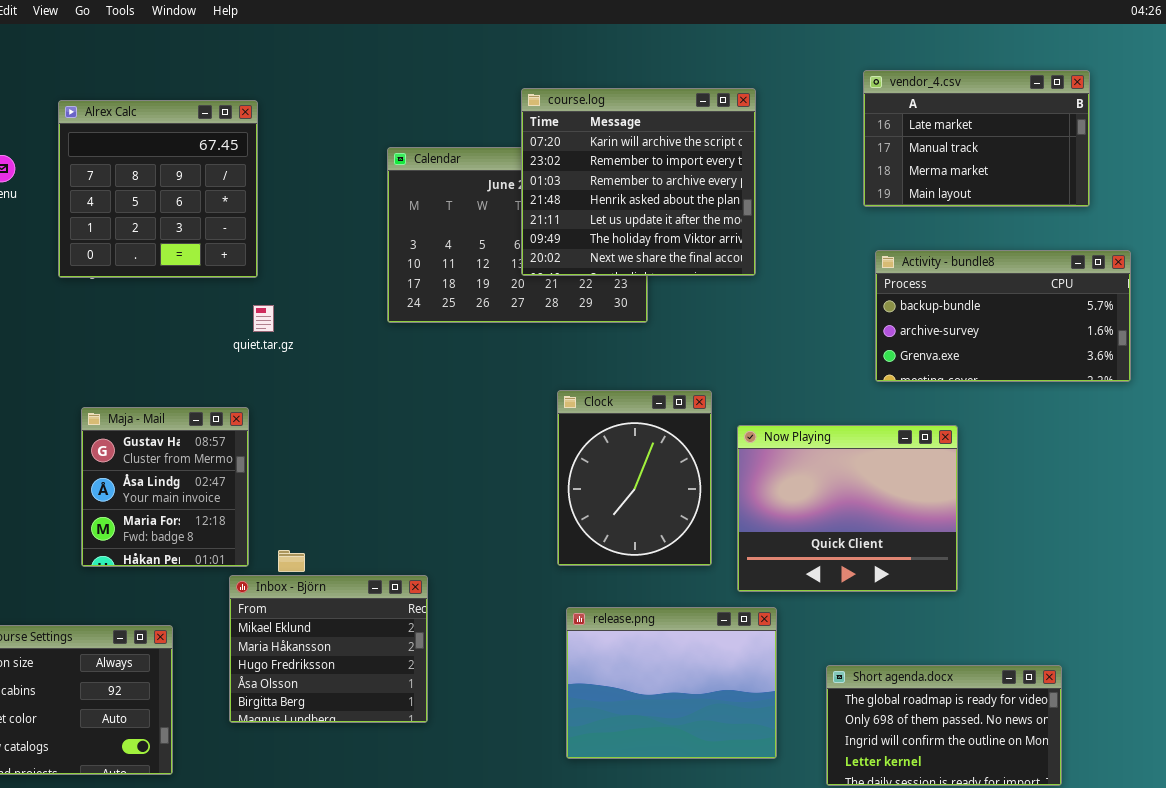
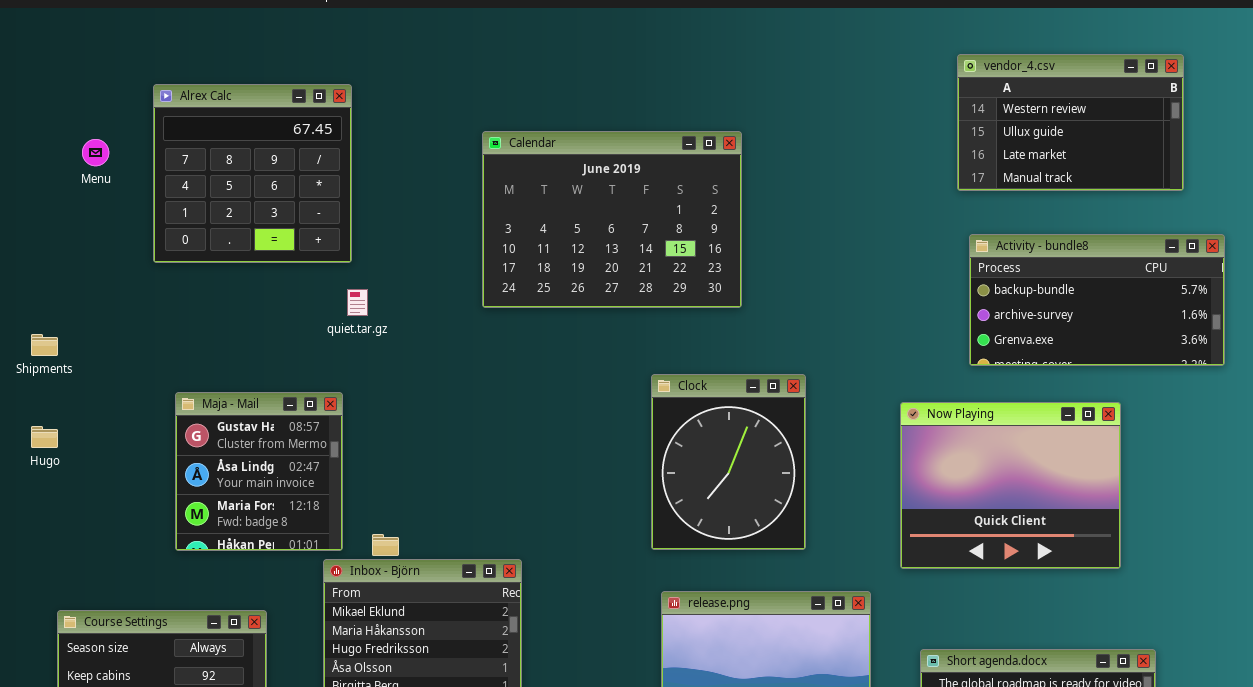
vendor_4.csv: [863,70,1090,207] -> [957,54,1184,191], scrolled up 2 rows
course.log: [521,88,756,276] -> none, closed
Now Playing: [737,425,958,592] -> [900,402,1121,569], moved

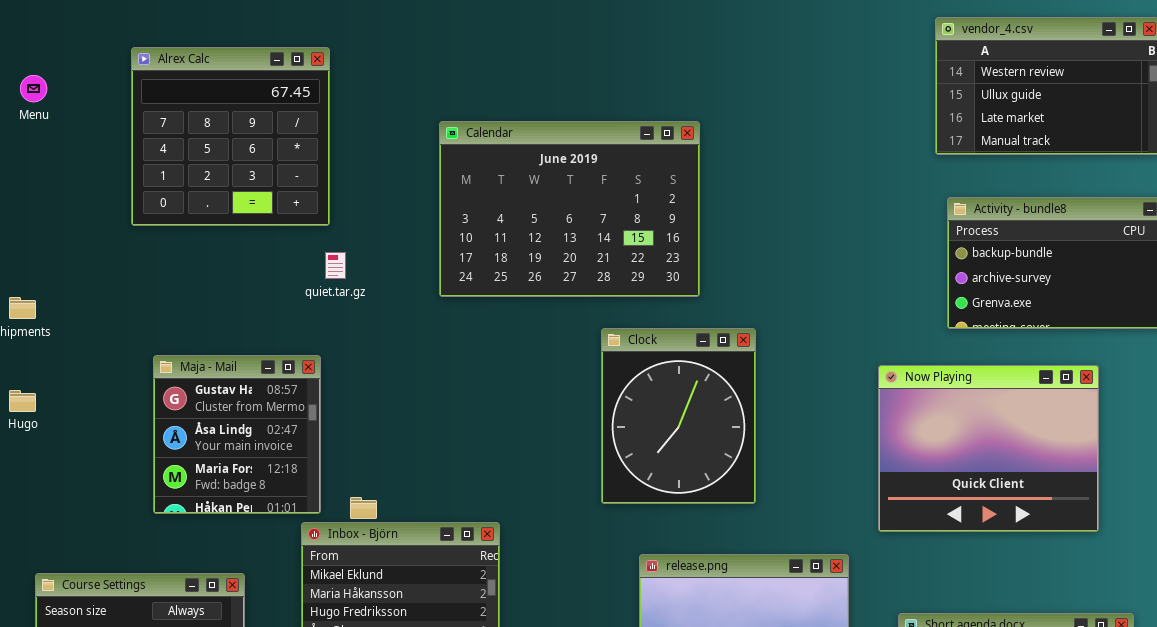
Calendar: [482,131,742,308] -> [439,121,700,297], moved
Menu: [82,139,109,166] -> [20,75,47,102], moved
Clock: [651,374,806,550] -> [601,328,756,504], moved

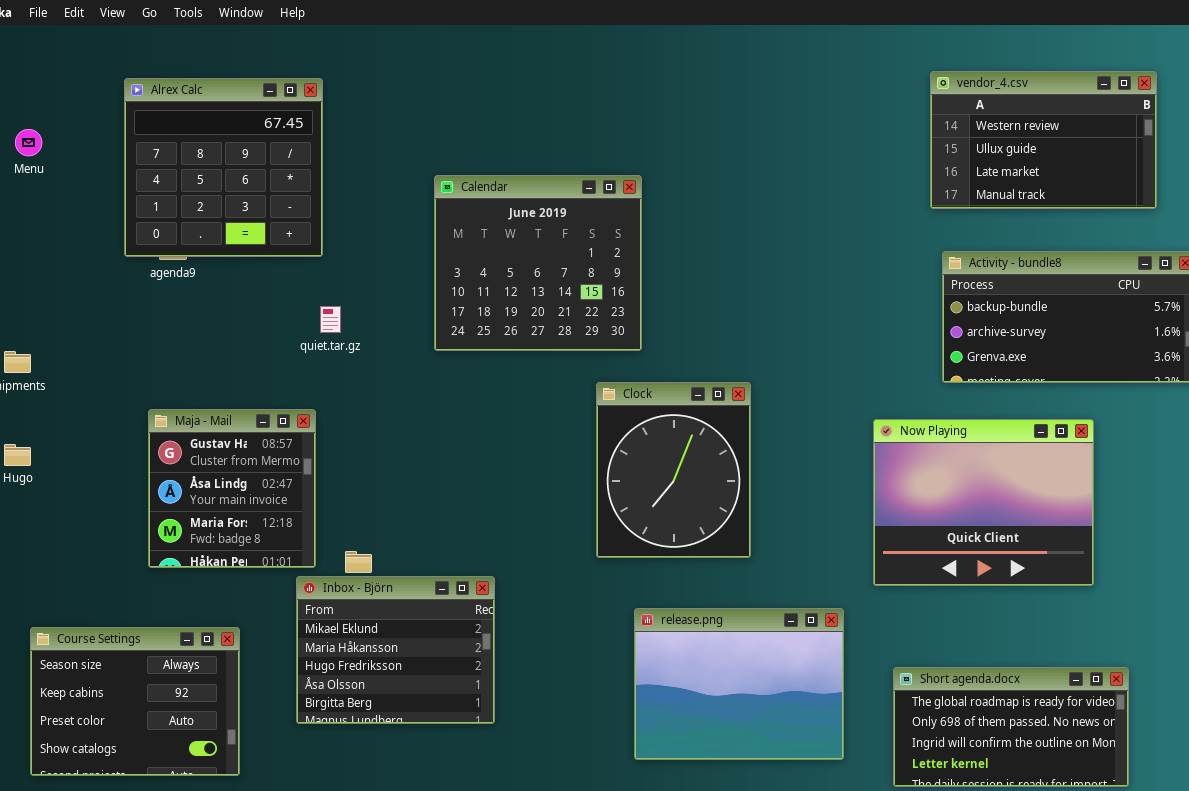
Alrex Calc: [131,47,330,226] -> [124,78,323,257], moved
Calendar: [439,121,700,297] -> [434,175,642,351], resized

